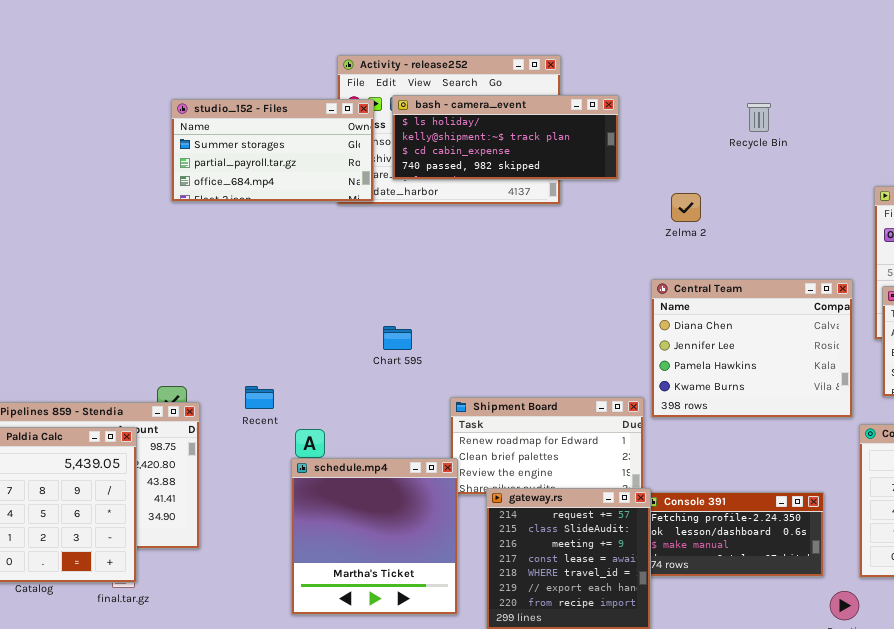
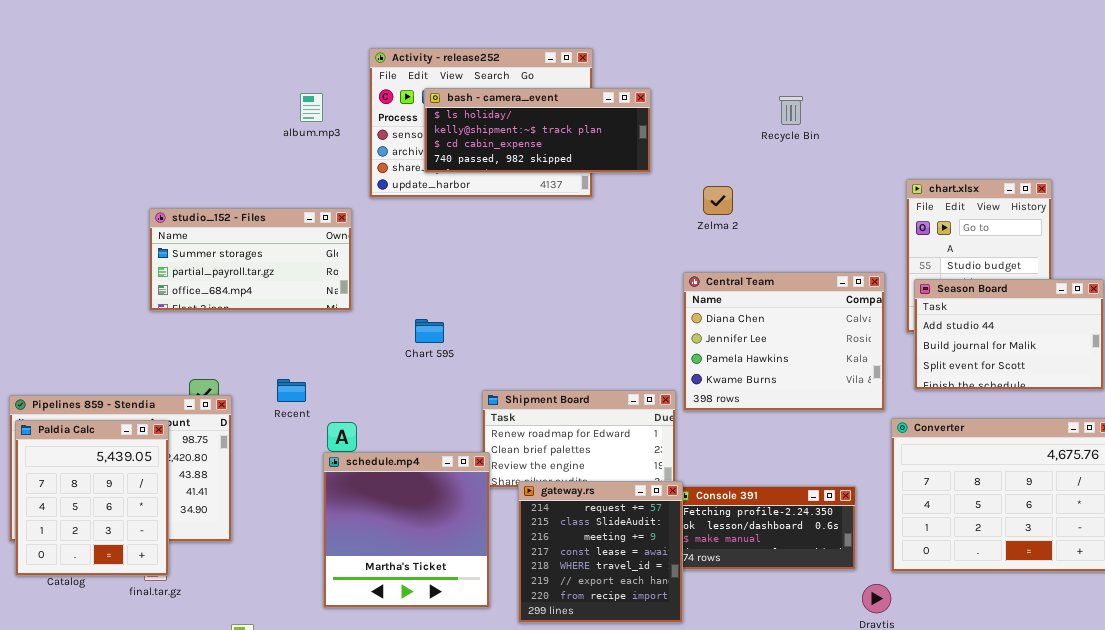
studio_152 - Files: [171,99,374,202] -> [149,208,352,311], moved

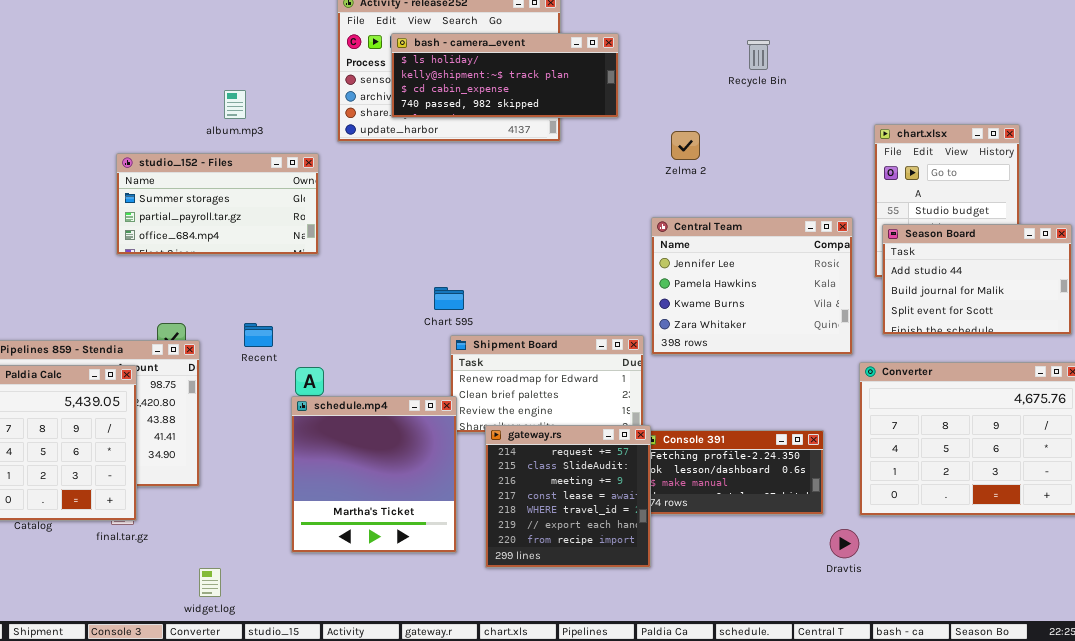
album.mp3: [300,93,323,122] -> [224,90,246,119], moved
Central Team: [683,272,885,411] -> [651,217,853,355], scrolled down 1 row
Chart 595: [415,319,444,343] -> [434,287,464,310], moved

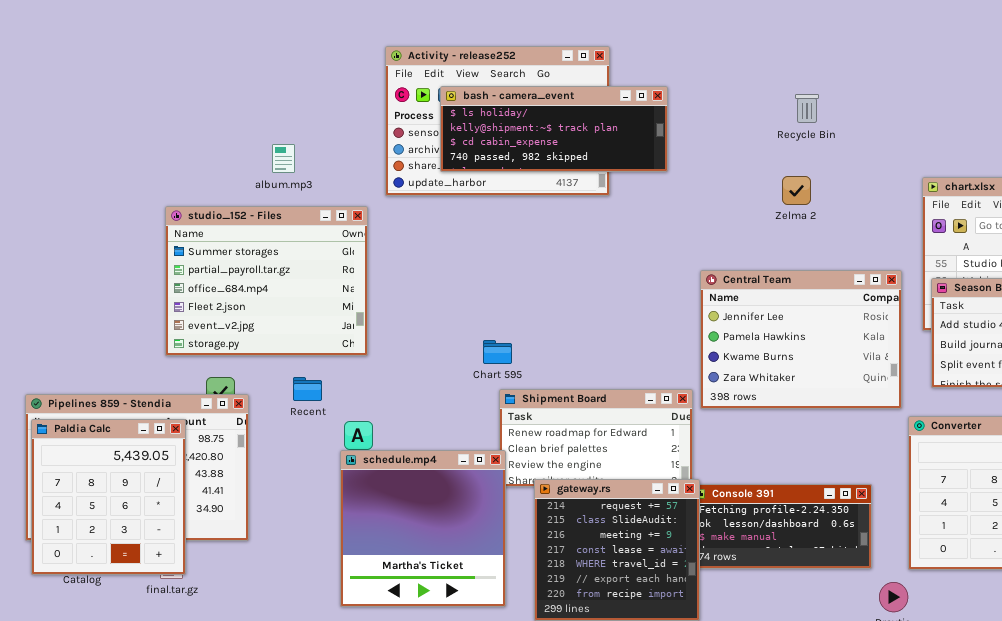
Zelma 2: [671,131,700,160] -> [782,176,811,205], moved
studio_152 - Files: [116,153,319,255] -> [165,206,368,356], resized

